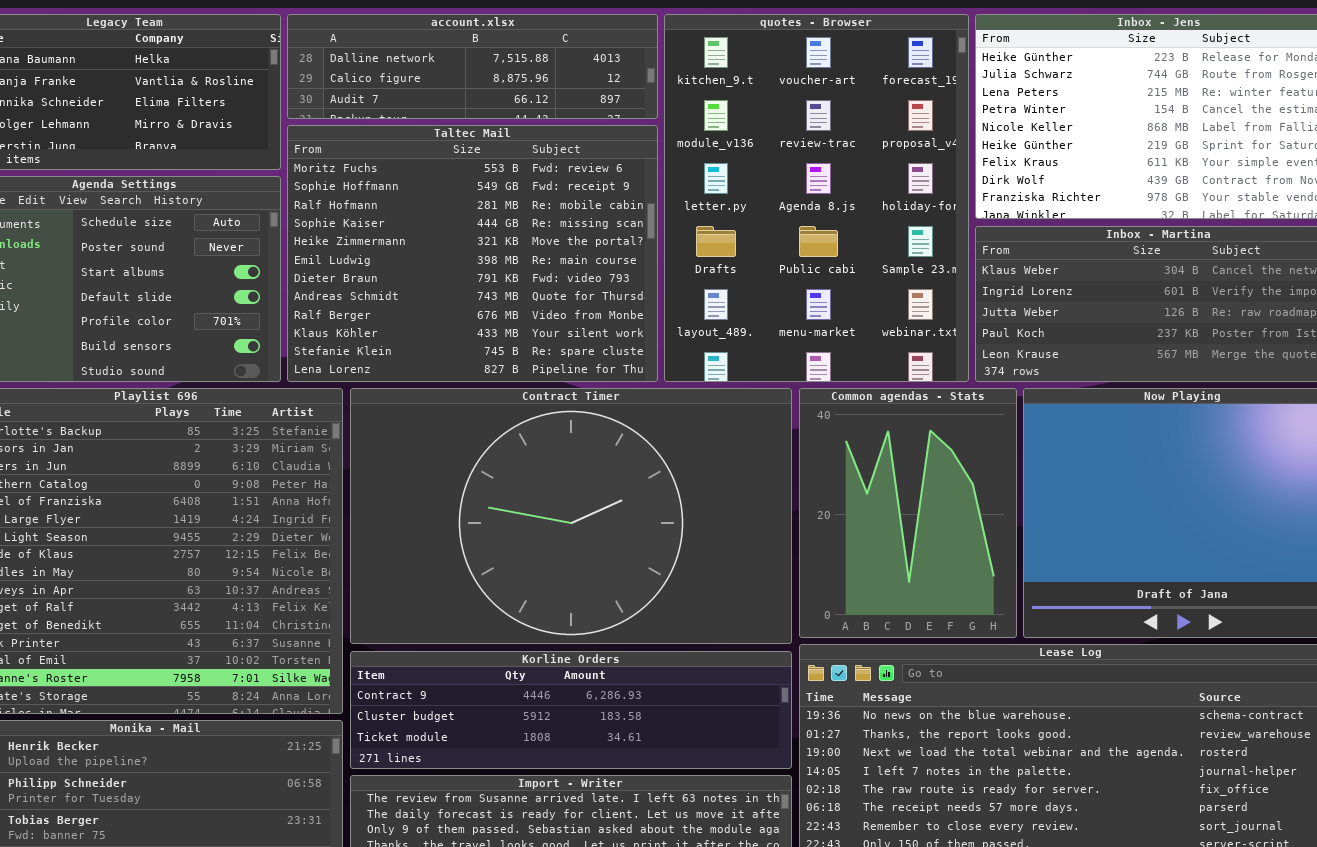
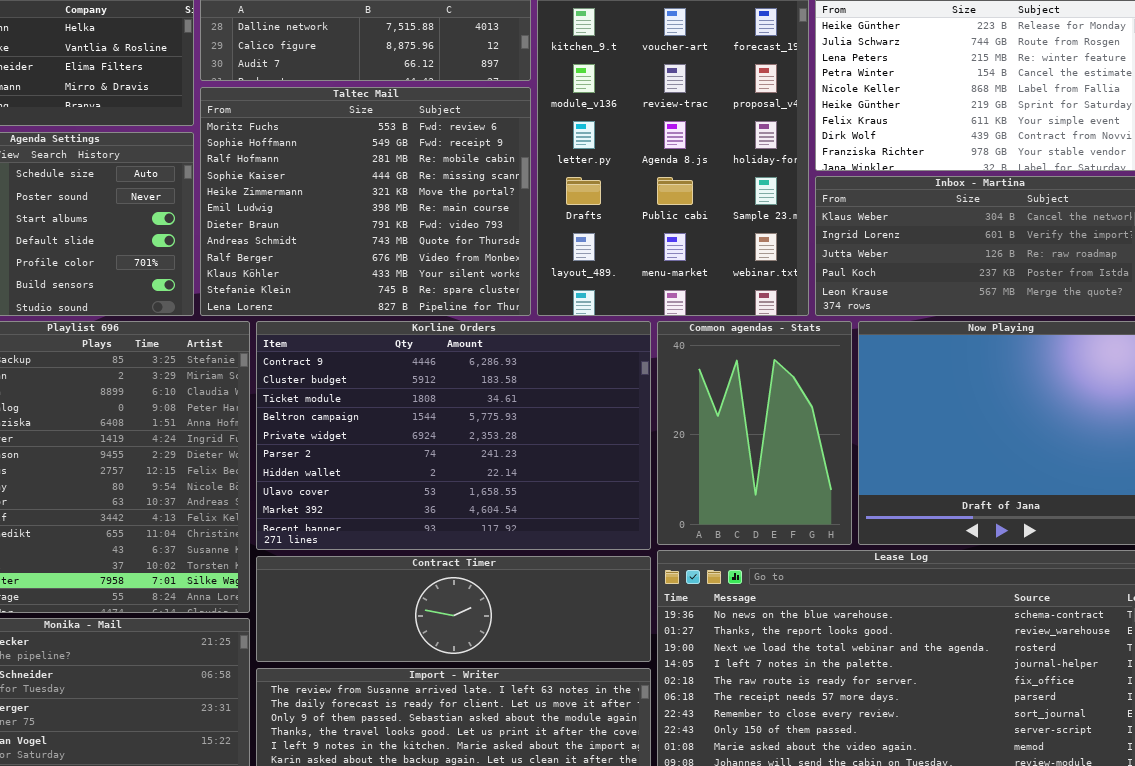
Contract Timer: [350,388,792,644] -> [256,556,651,662], moved, resized
Korline Orders: [350,651,792,769] -> [256,321,651,550], moved, resized

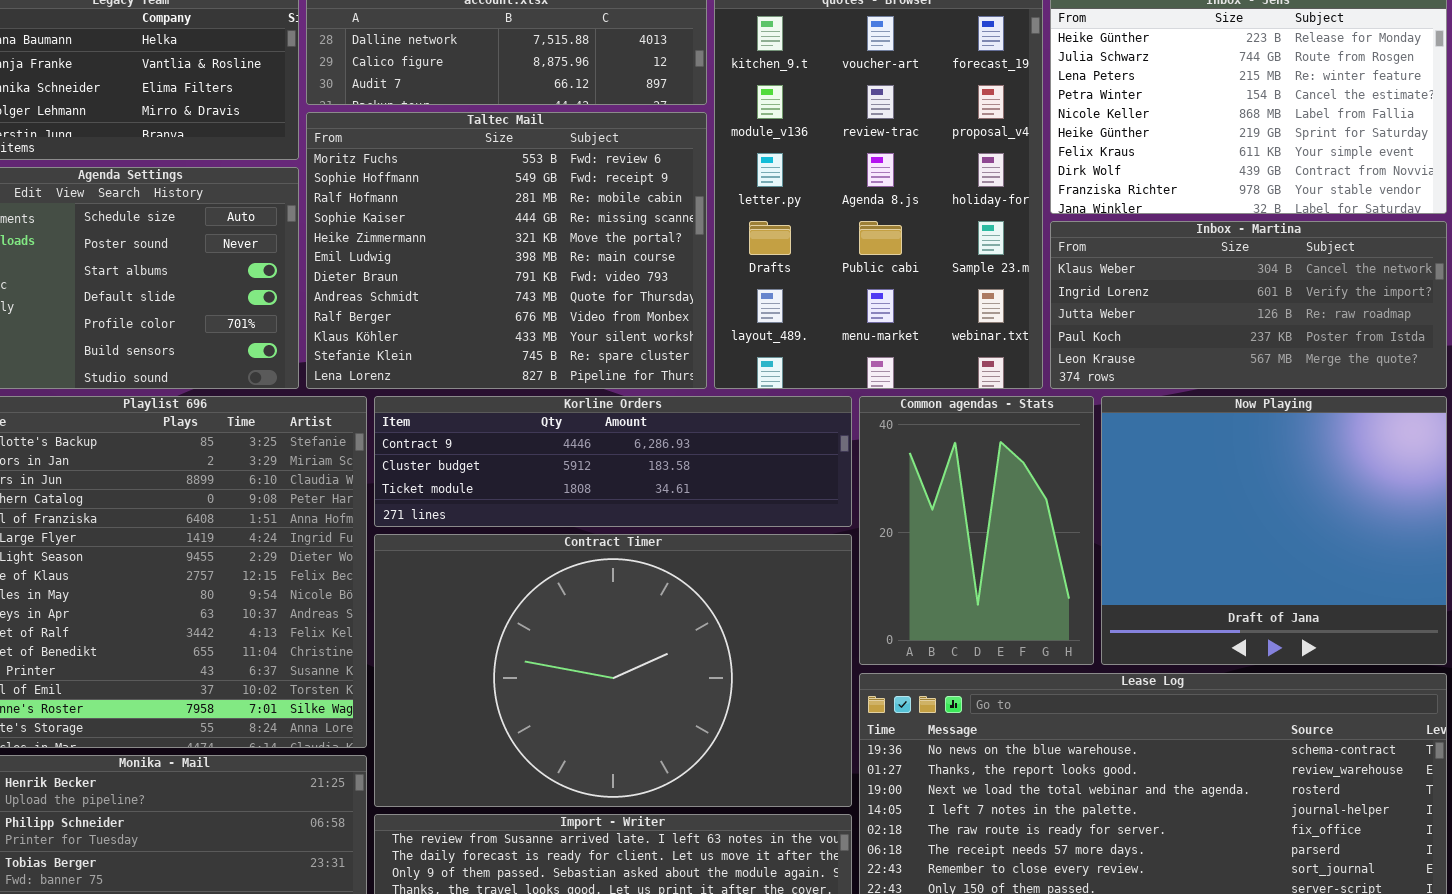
Korline Orders: [256,321,651,550] -> [374,396,852,527], resized
Contract Timer: [256,556,651,662] -> [374,534,852,807], resized

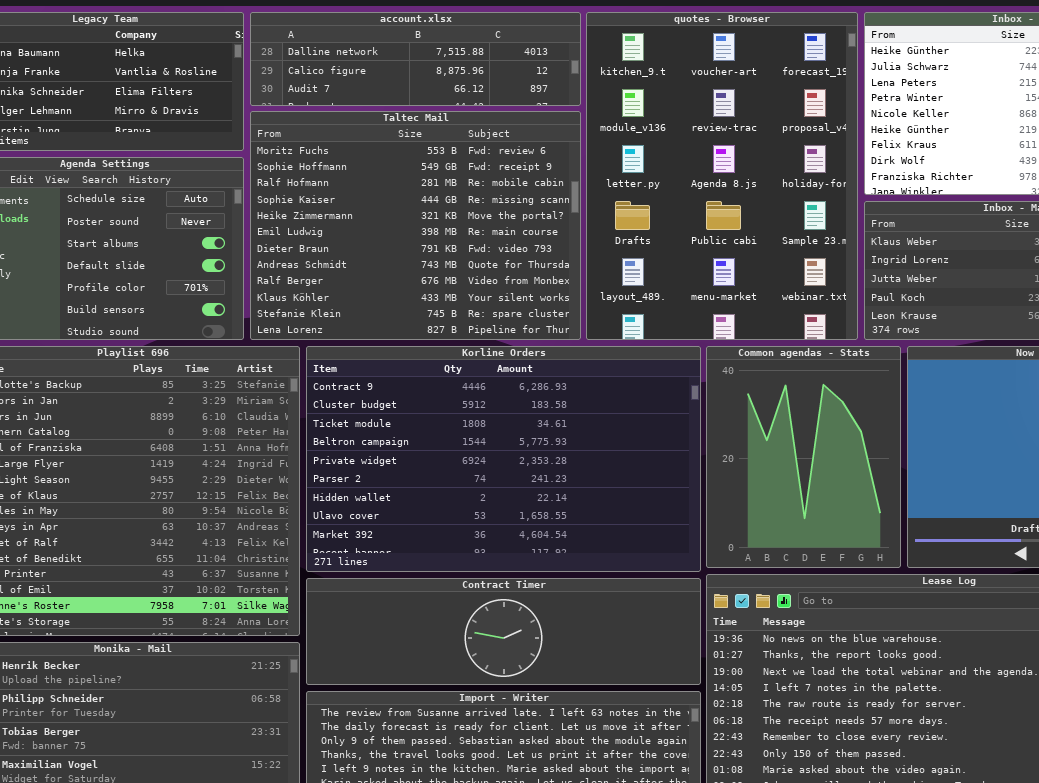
Korline Orders: [374,396,852,527] -> [306,346,701,572], resized
Contract Timer: [374,534,852,807] -> [306,578,701,685], resized

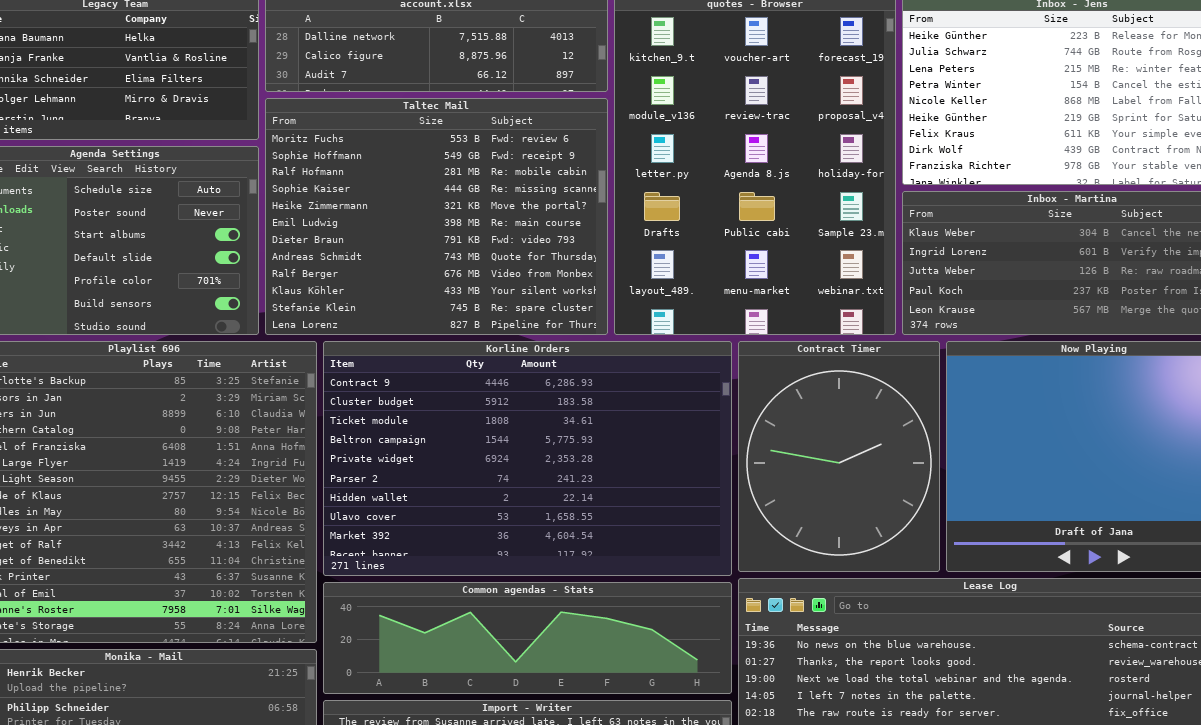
Common agendas - Stats: [706,346,901,568] -> [323,582,732,694], moved, resized
Contract Timer: [306,578,701,685] -> [738,341,940,572], moved, resized

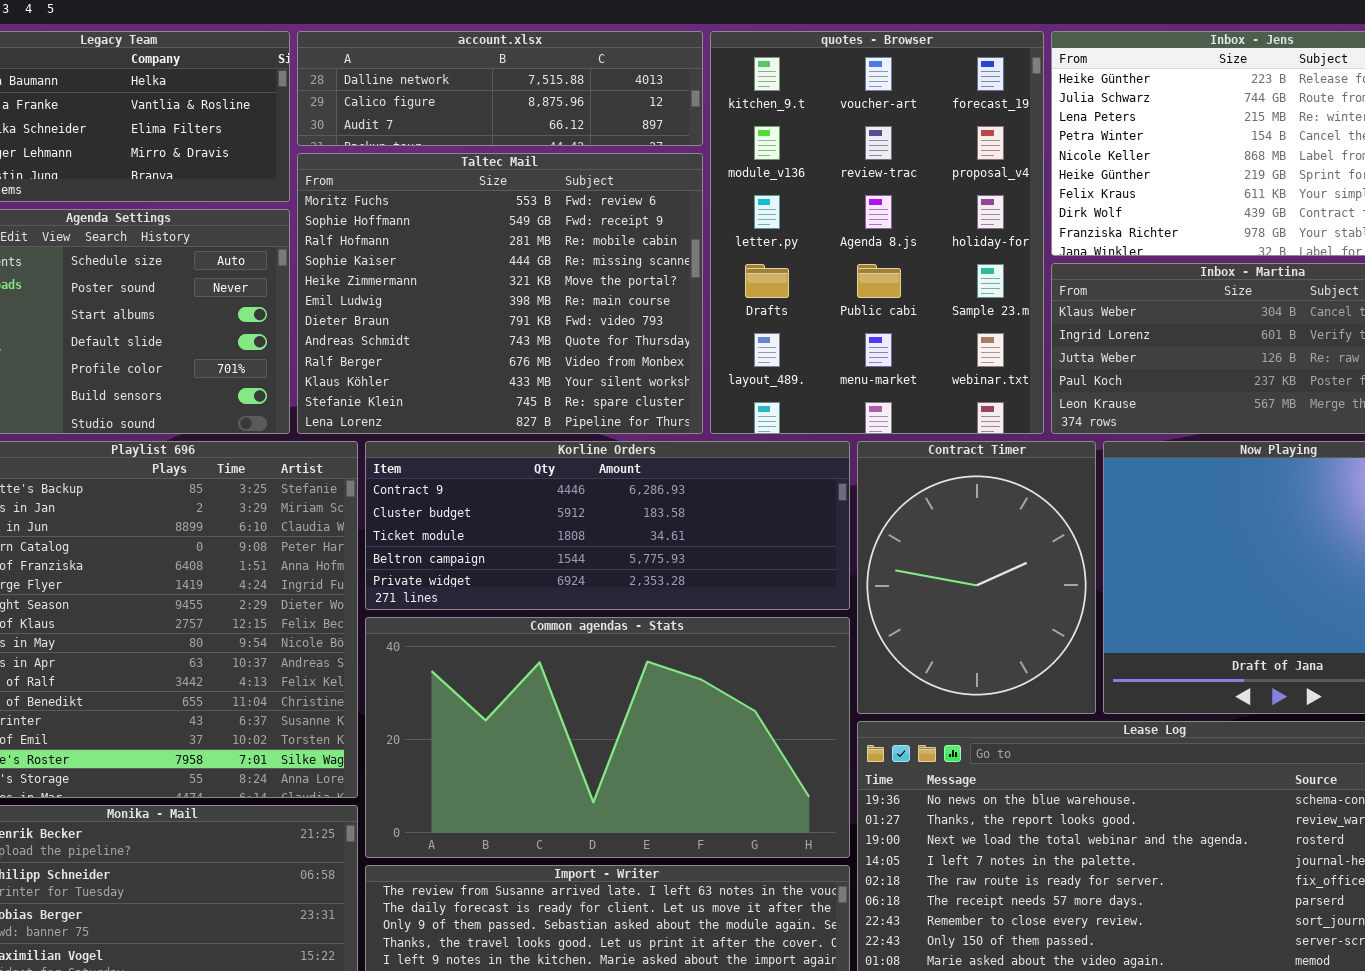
Korline Orders: [323,341,732,576] -> [365,441,850,610], resized
Common agendas - Stats: [323,582,732,694] -> [365,617,850,858], resized

